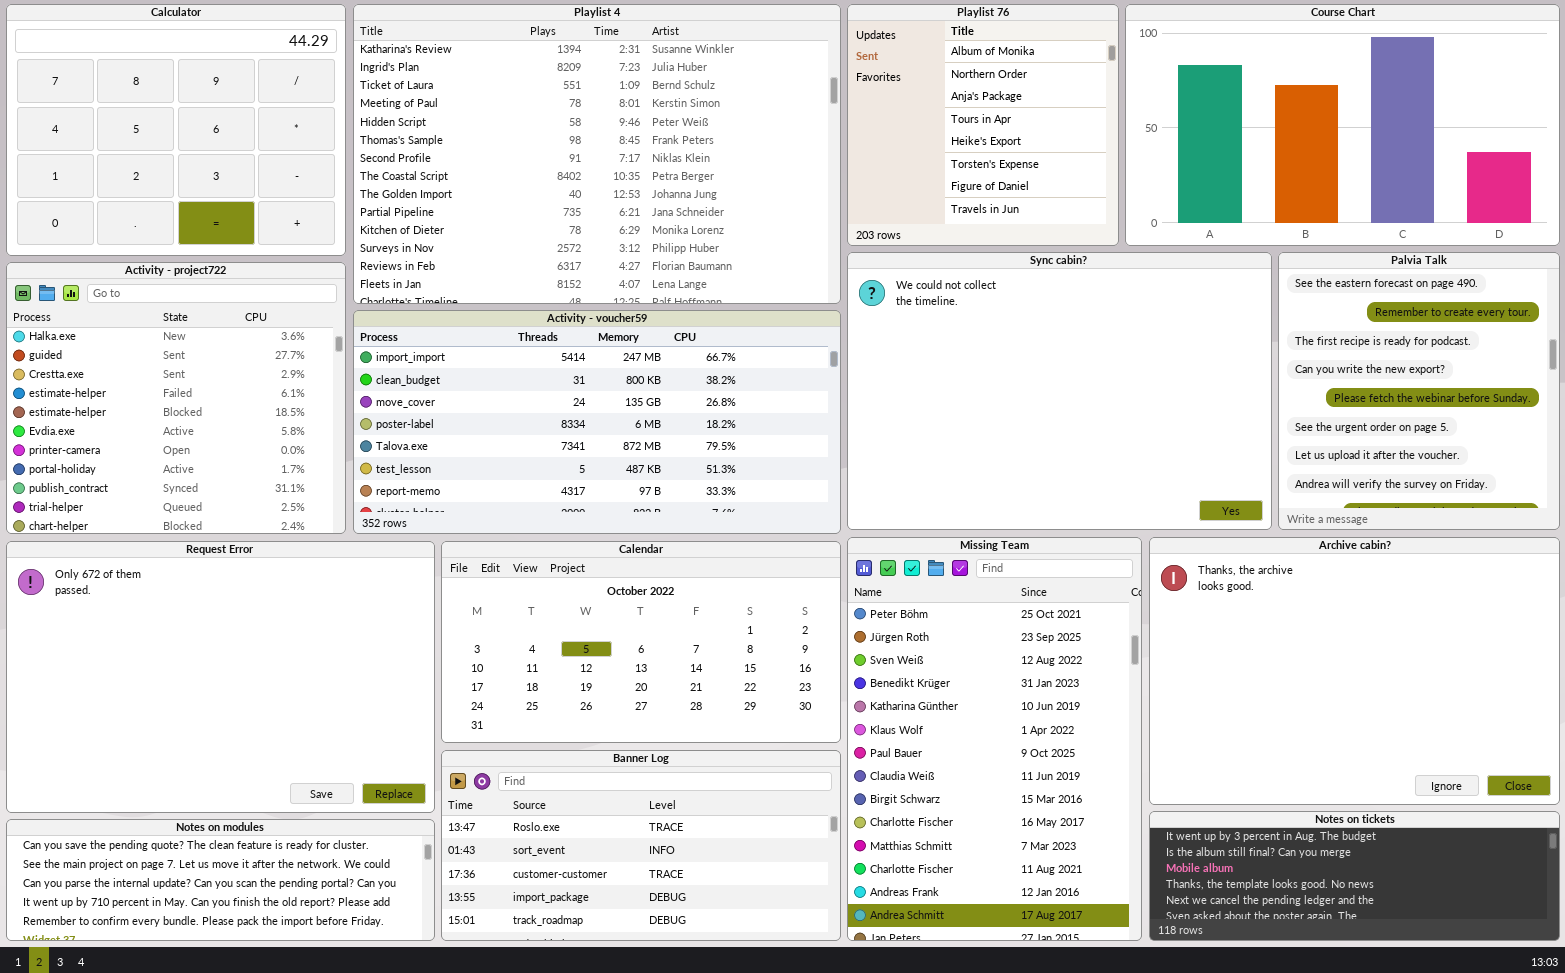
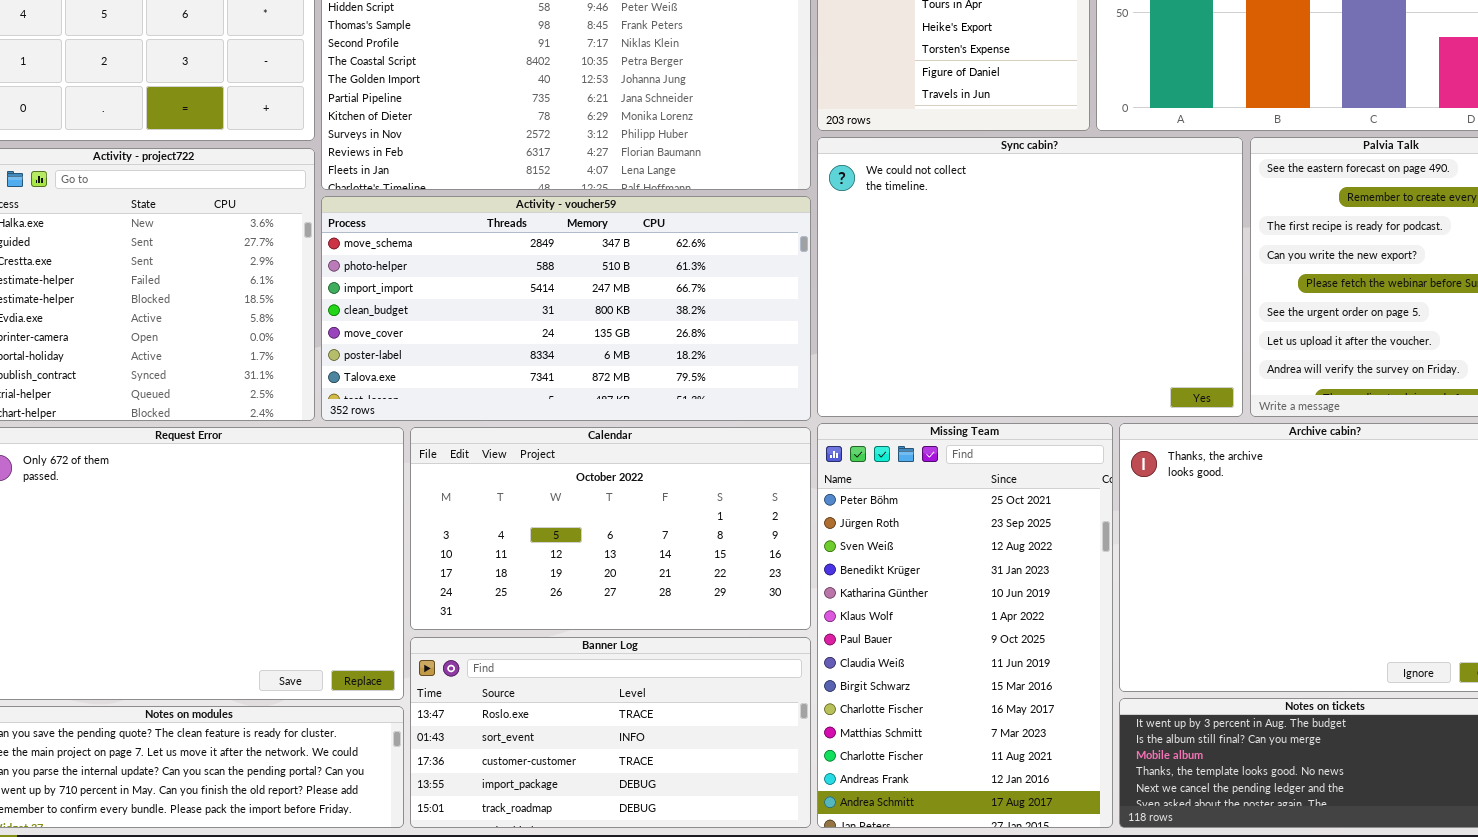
Activity - voucher59: [353,310,841,534] -> [321,196,811,421], scrolled up 2 rows

